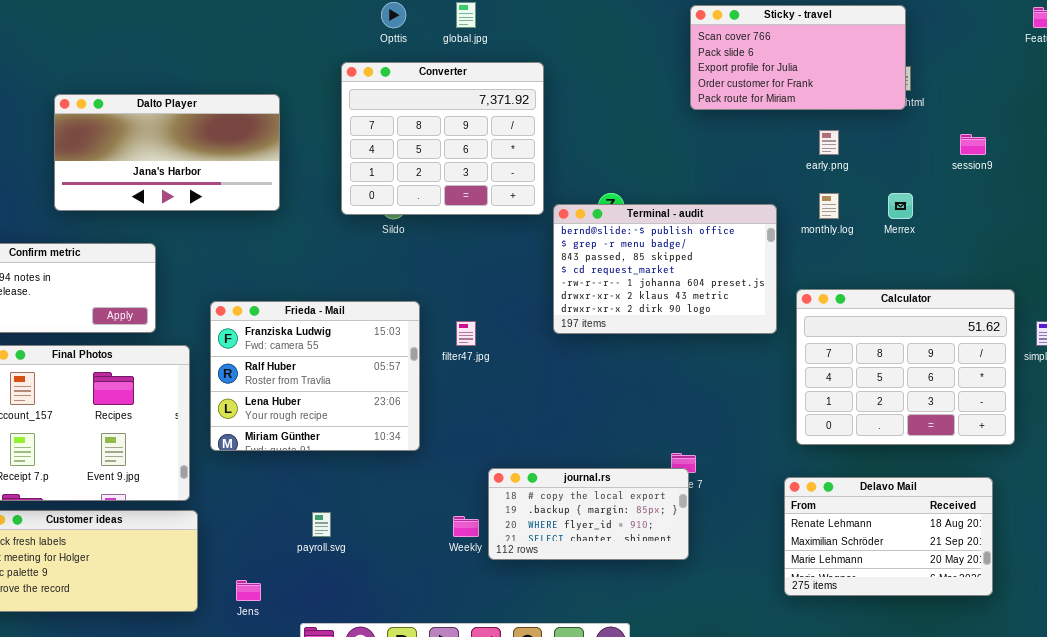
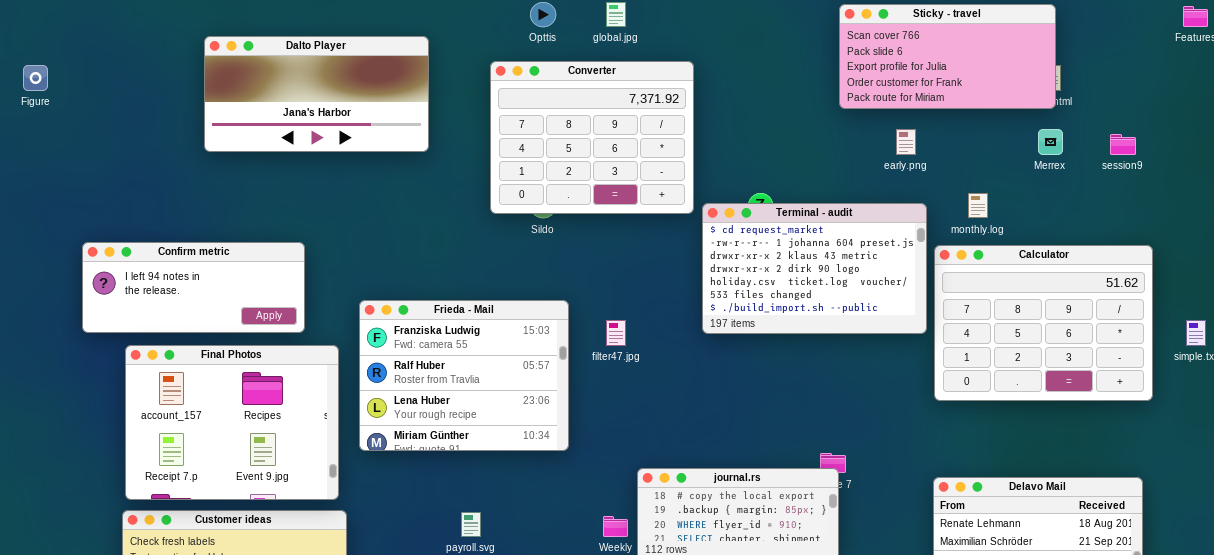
Dalto Player: [54,94,280,211] -> [204,36,429,152], moved
early.png: [819,130,839,155] -> [896,129,916,155], moved
Merrex: [888,193,913,219] -> [1038,129,1063,155], moved
Terminal - audit: [553,204,777,334] -> [702,203,927,334], scrolled down 3 rows
Calculator: [796,289,1015,445] -> [934,245,1153,401], moved

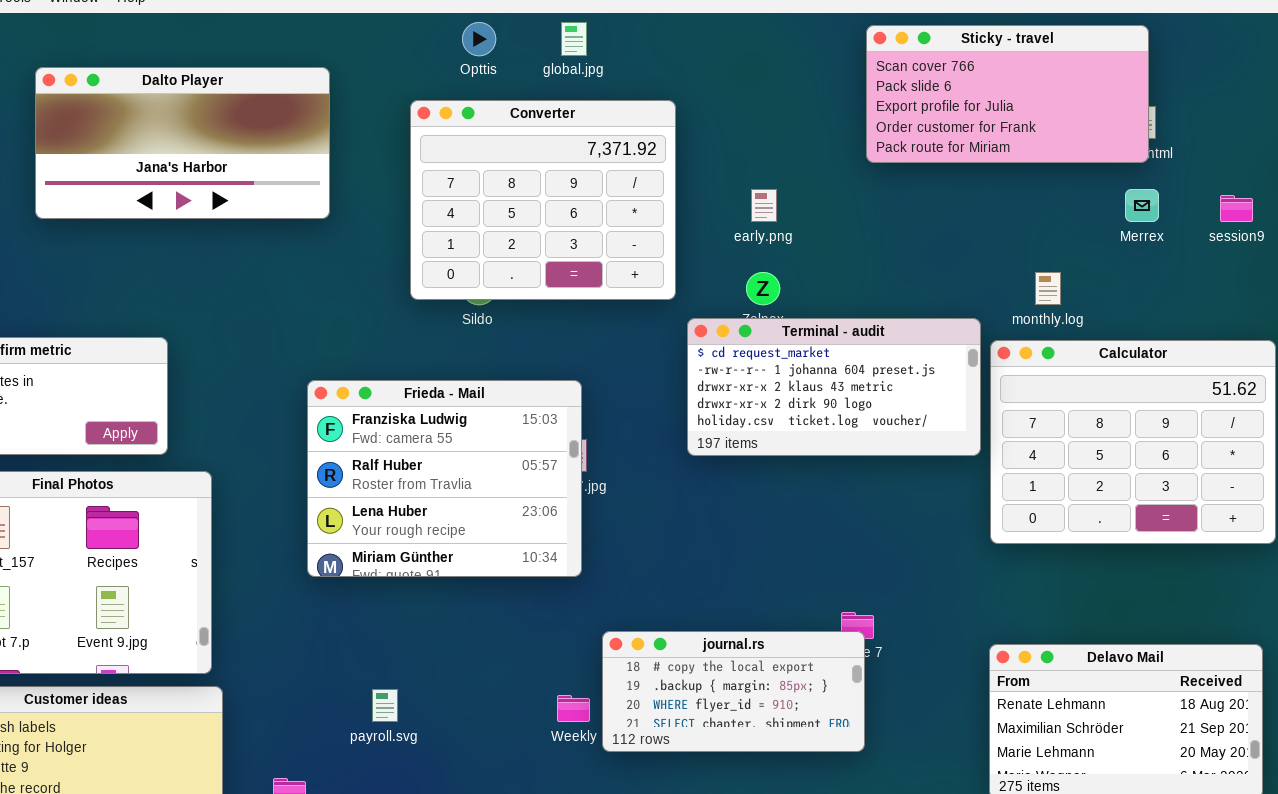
early.png: [896,129,916,155] -> [751,189,777,222], moved
Terminal - audit: [702,203,927,334] -> [687,318,981,456], resized
Frieda - Mail: [359,300,569,451] -> [307,380,582,577], moved

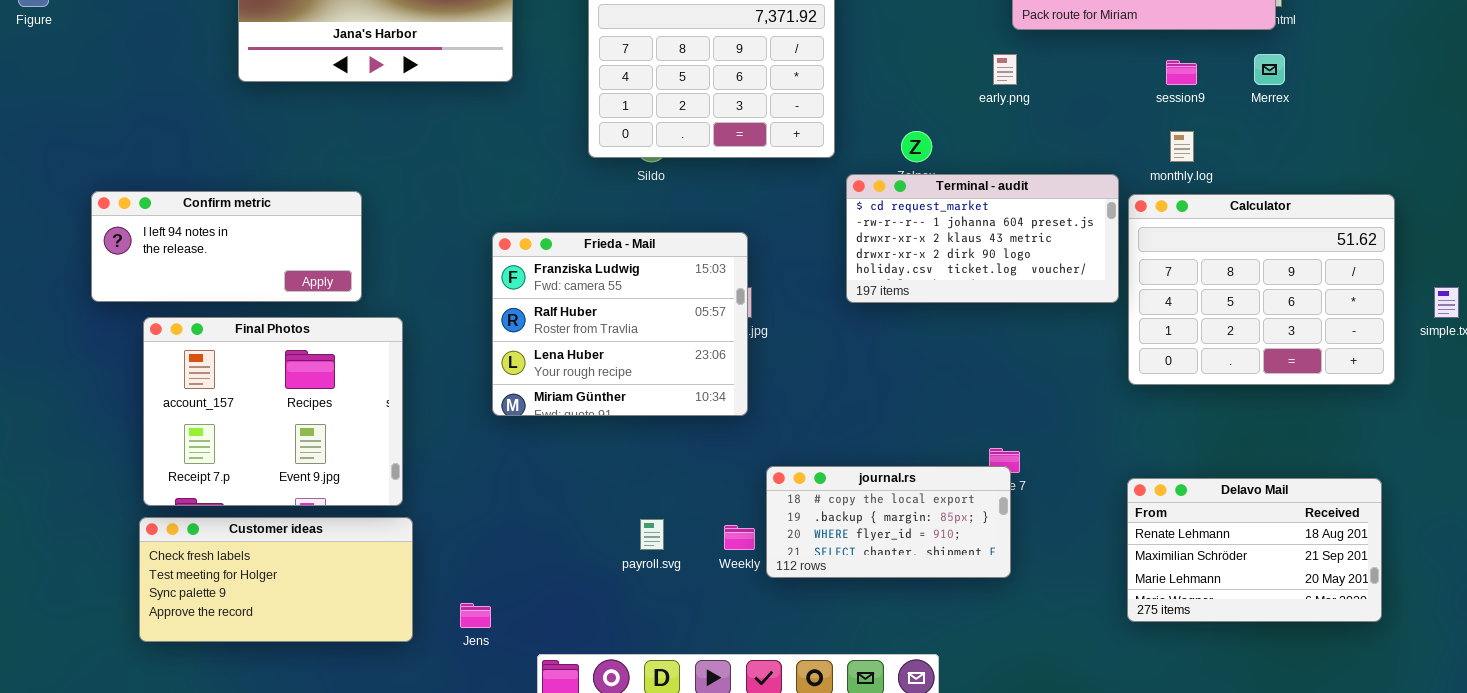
early.png: [751,189,777,222] -> [993,54,1017,85], moved
session9: [1220,195,1253,222] -> [1166,60,1197,85], moved
payroll.svg: [372,689,398,722] -> [640,519,664,550], moved

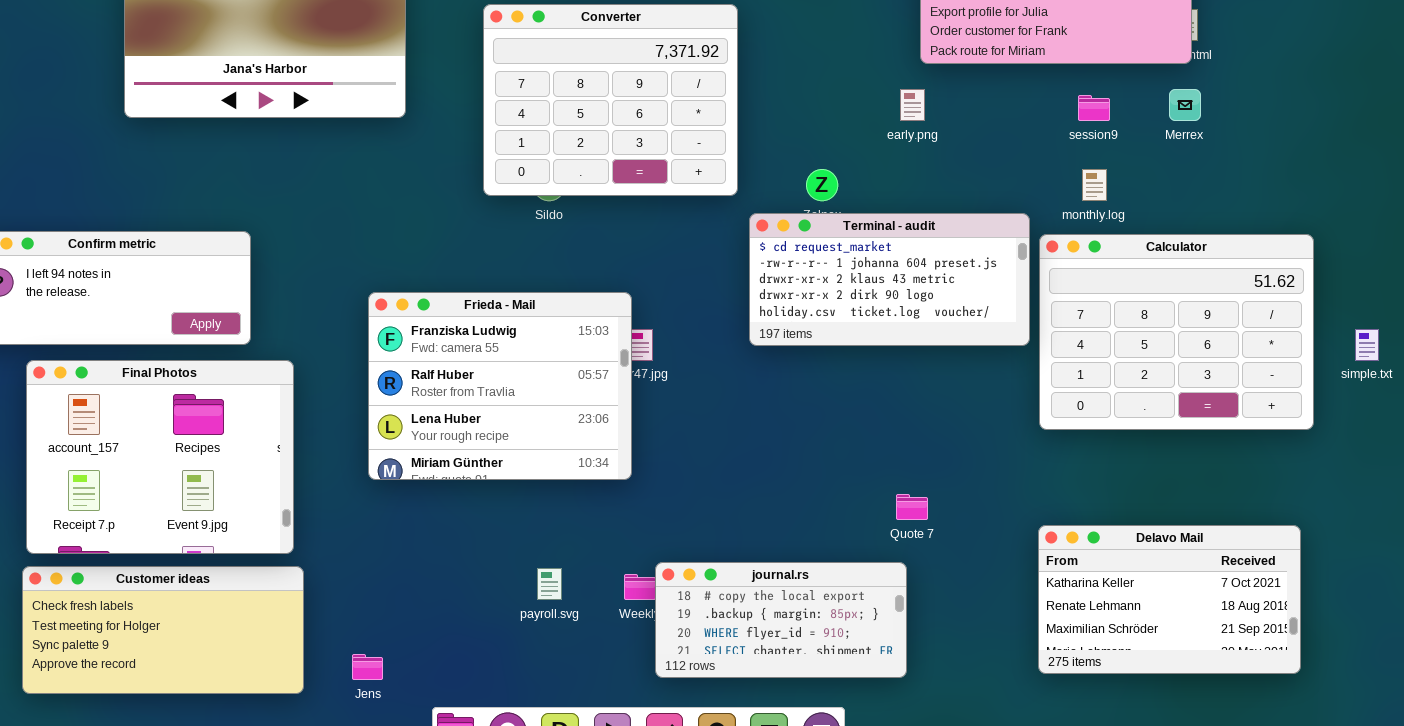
Frieda - Mail: [492,232,748,416] -> [368,292,632,480], moved
journal.rs: [766,466,1011,578] -> [655,562,907,678], moved
Delavo Mail: [1127,478,1382,622] -> [1038,525,1301,674], scrolled up 1 row

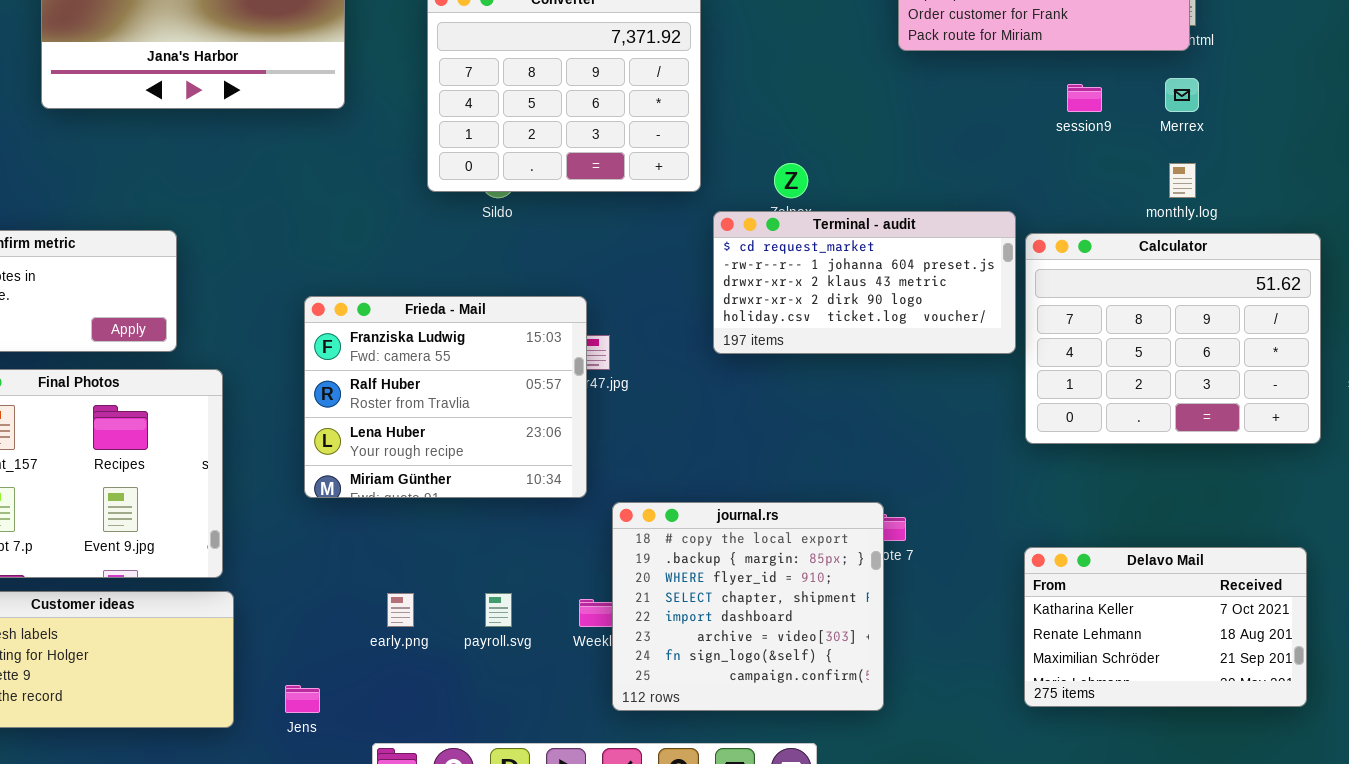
early.png: [900,89,925,121] -> [387,593,414,627], moved
monthly.log: [1082,169,1107,201] -> [1169,163,1196,198], moved
journal.rs: [655,562,907,678] -> [612,502,884,711], resized

